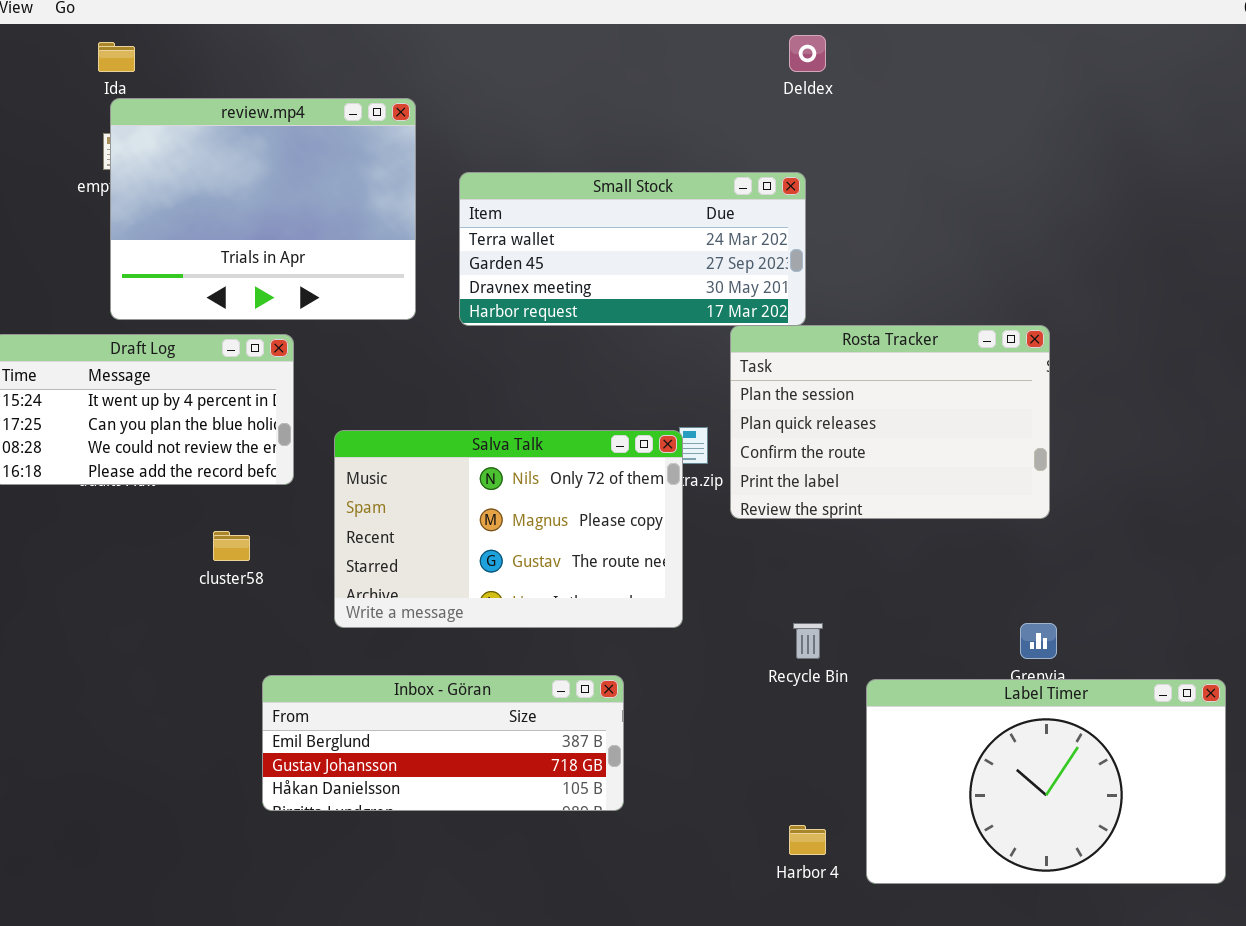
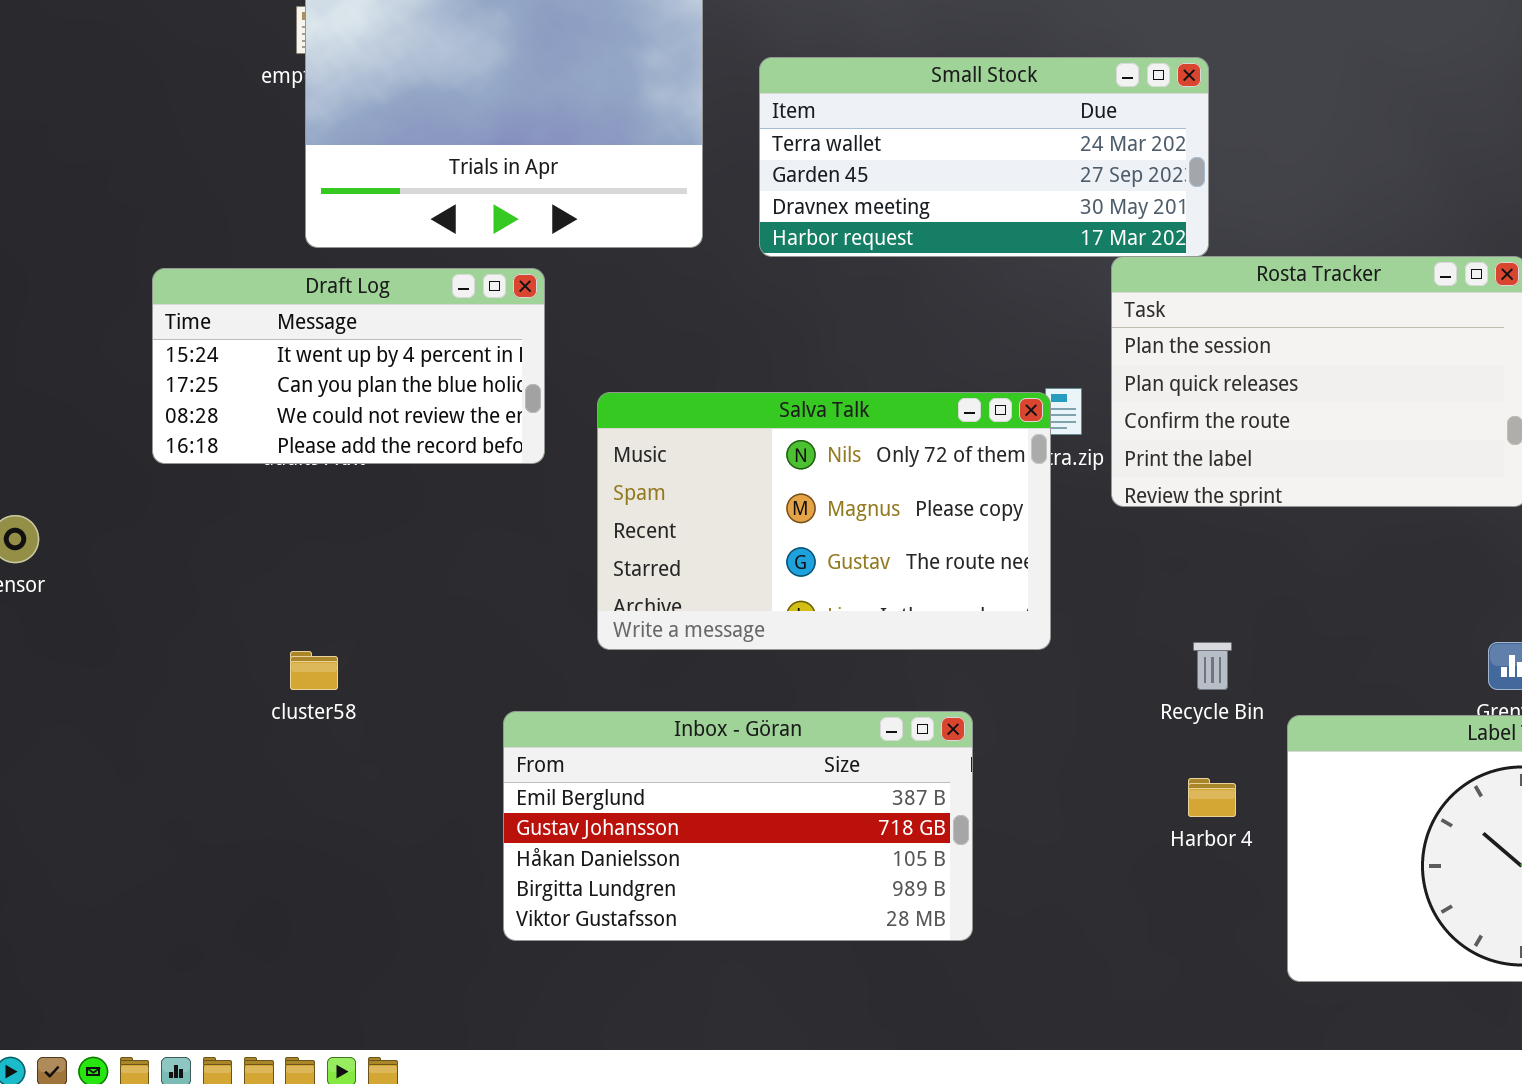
cluster58: [213,531,250,561] -> [290,651,338,690], moved
Inbox - Göran: [262,675,624,811] -> [503,711,973,941], resized
Harbor 4: [789,825,826,855] -> [1188,778,1236,817], moved

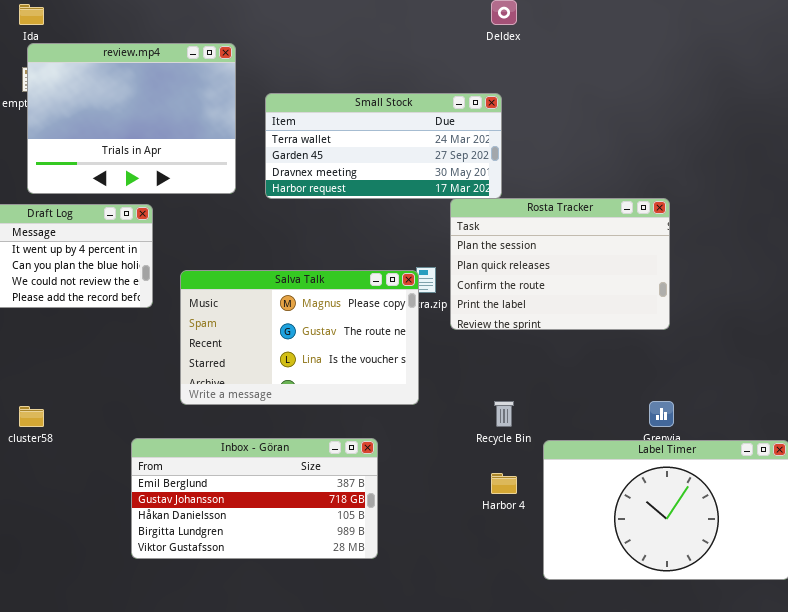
Salva Talk: [597,392,1051,650] -> [180,270,419,405], scrolled down 1 row

